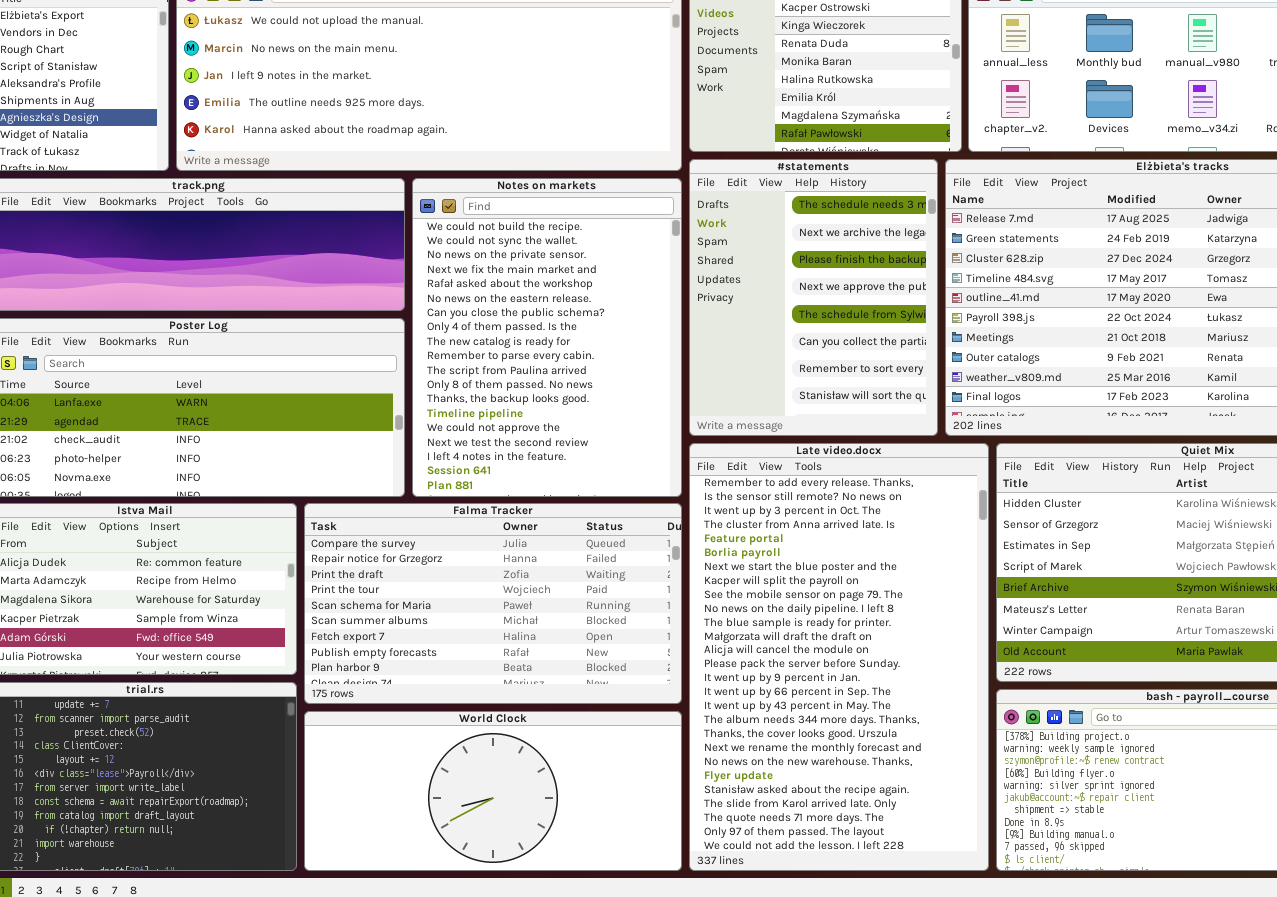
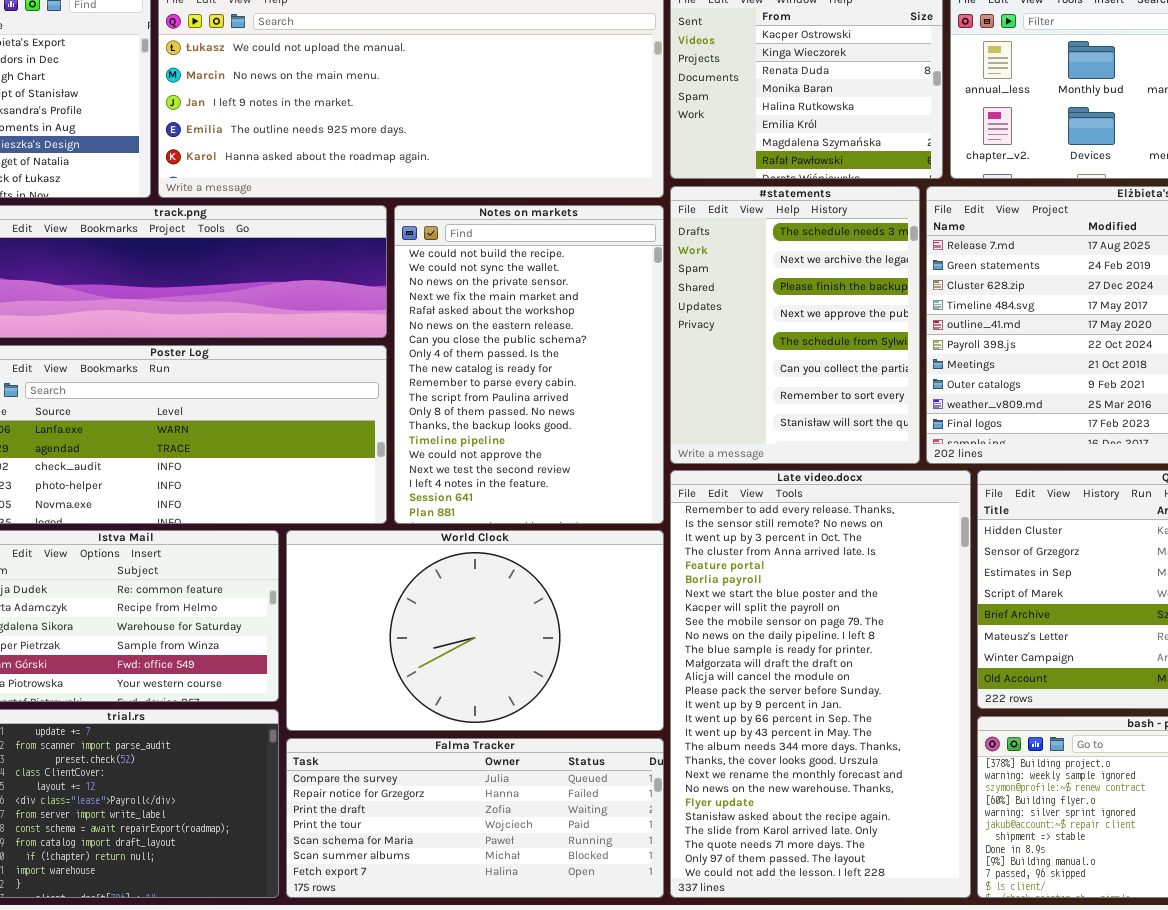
Falma Tracker: [304,503,682,704] -> [286,738,664,898], moved, resized
World Clock: [304,711,682,871] -> [286,530,664,731], moved, resized

